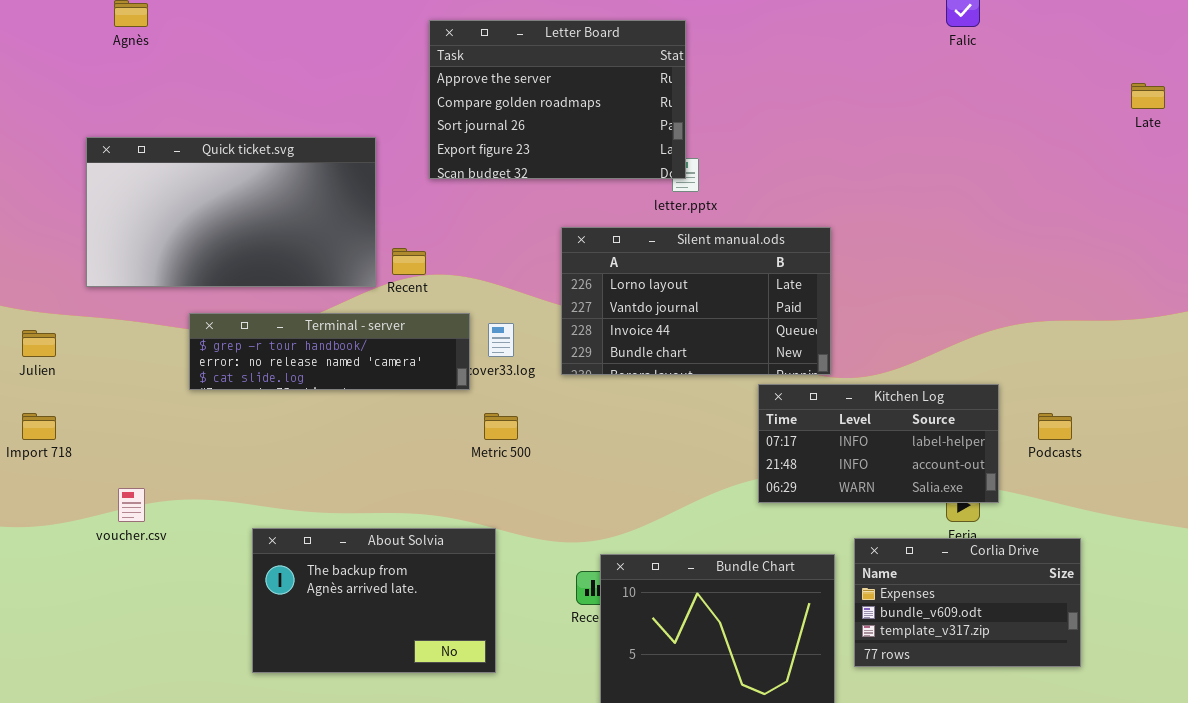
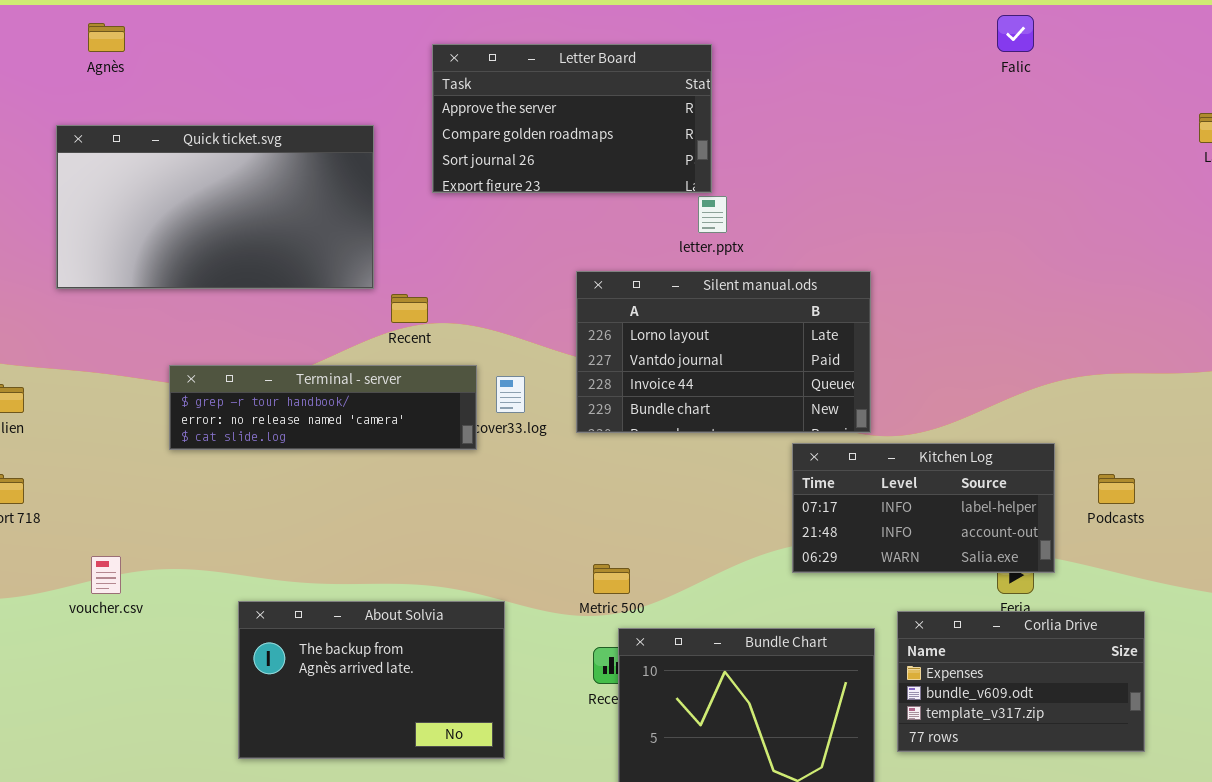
Letter Board: [429,20,686,179] -> [432,44,712,193], resized
Quick ticket.svg: [86,137,376,287] -> [56,125,374,289], moved
Metric 500: [484,413,518,440] -> [593,564,630,594], moved

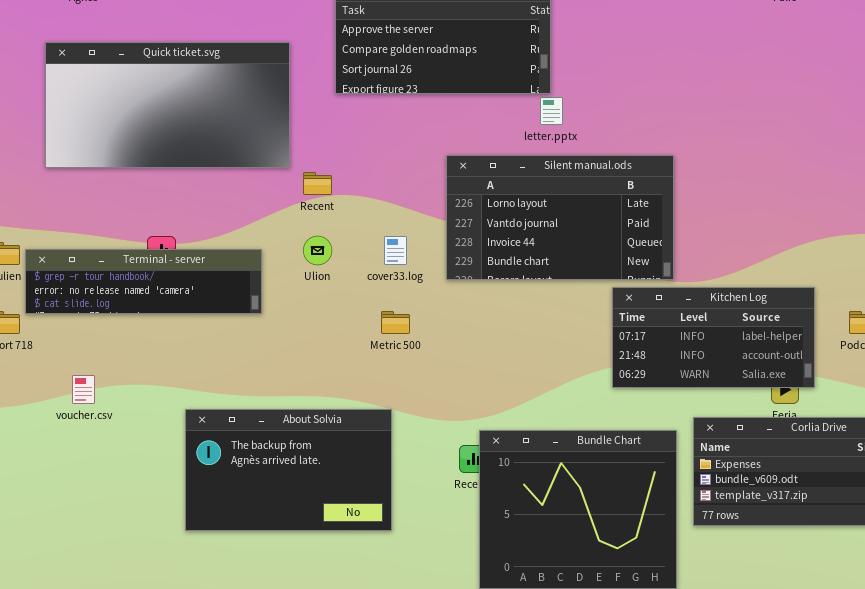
Terminal - server: [169,365,477,450] -> [25,249,262,314], moved
Metric 500: [593,564,630,594] -> [381,311,410,334], moved

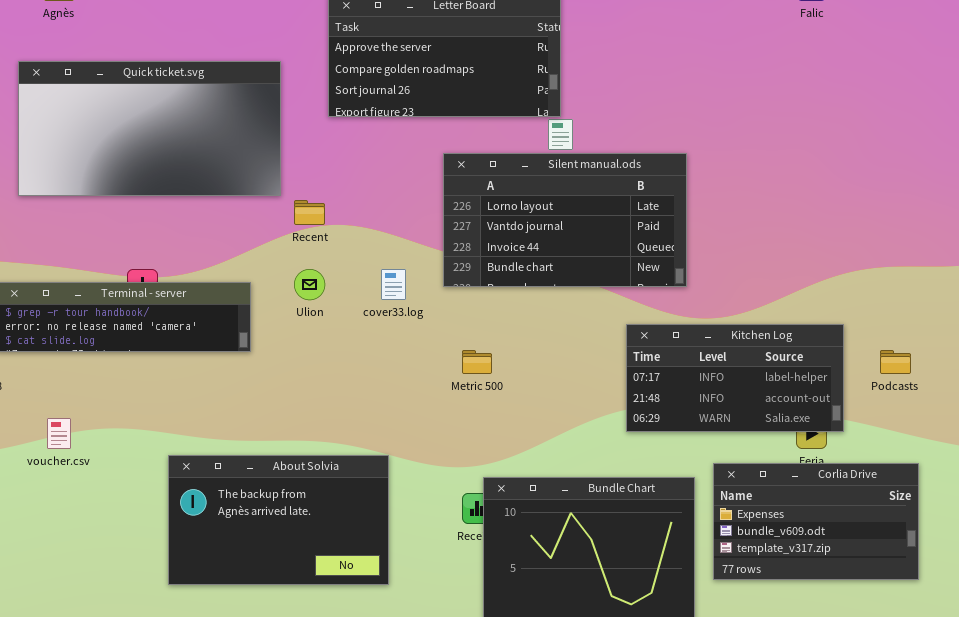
Silent manual.ods: [446,155,674,280] -> [443,153,687,287], moved
Metric 500: [381,311,410,334] -> [462,350,492,374], moved

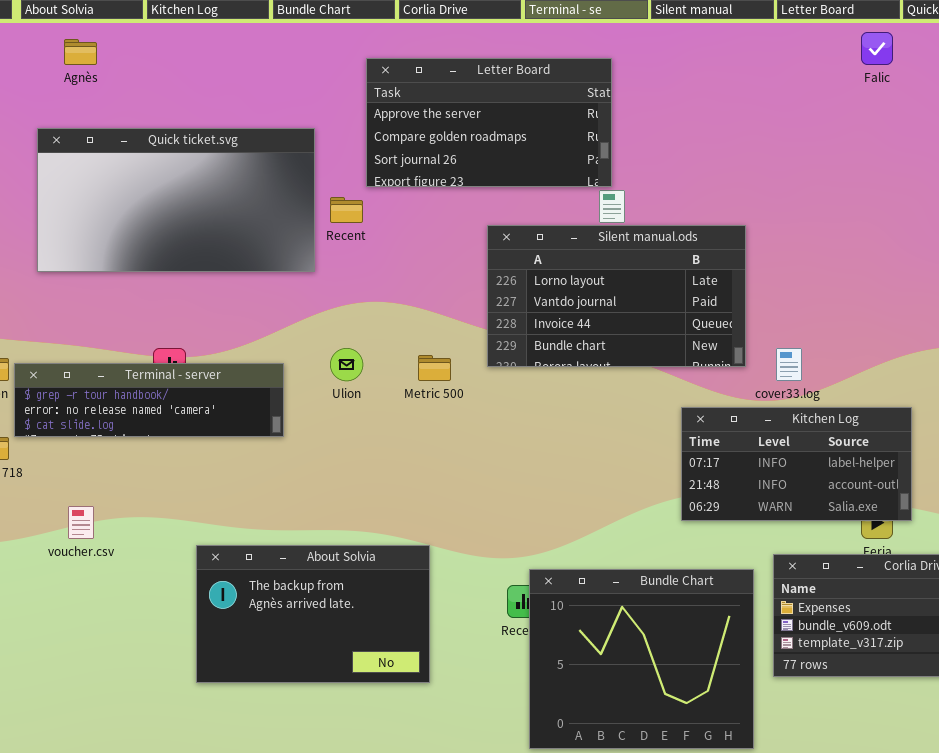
Recent: [294,200,325,225] -> [330,197,363,223], moved
cover33.log: [381,269,406,300] -> [776,348,802,381], moved
Metric 500: [462,350,492,374] -> [418,355,451,381], moved

